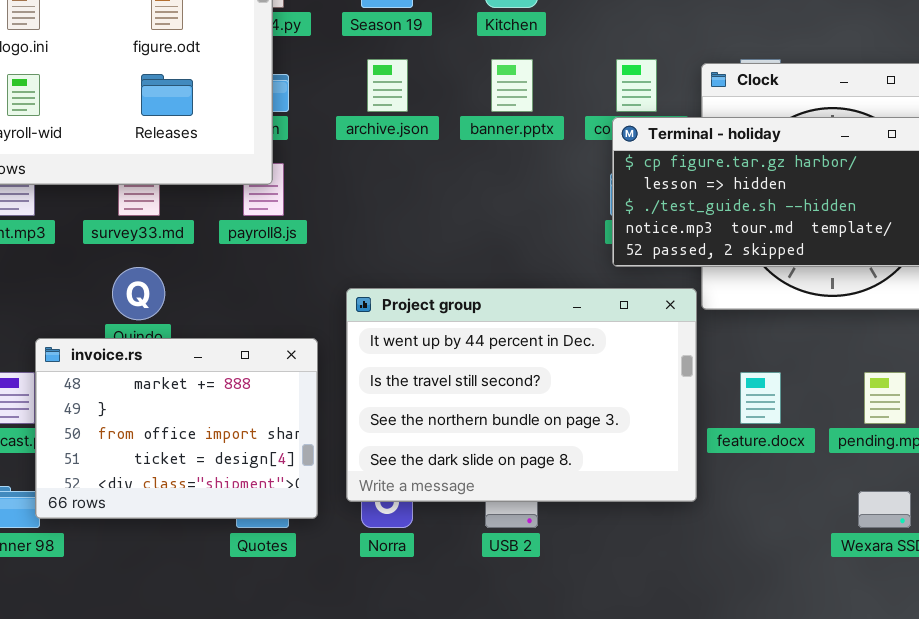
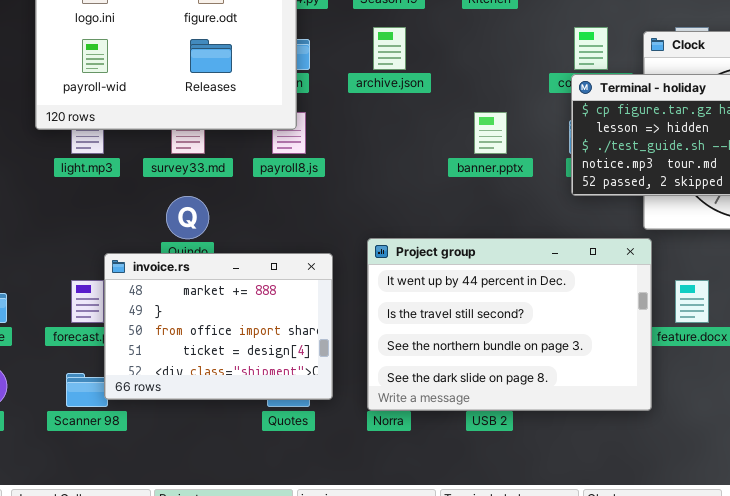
banner.pptx: [491,59,533,112] -> [474,112,507,154], moved
Project group: [346,288,697,502] -> [367,238,652,411], moved

